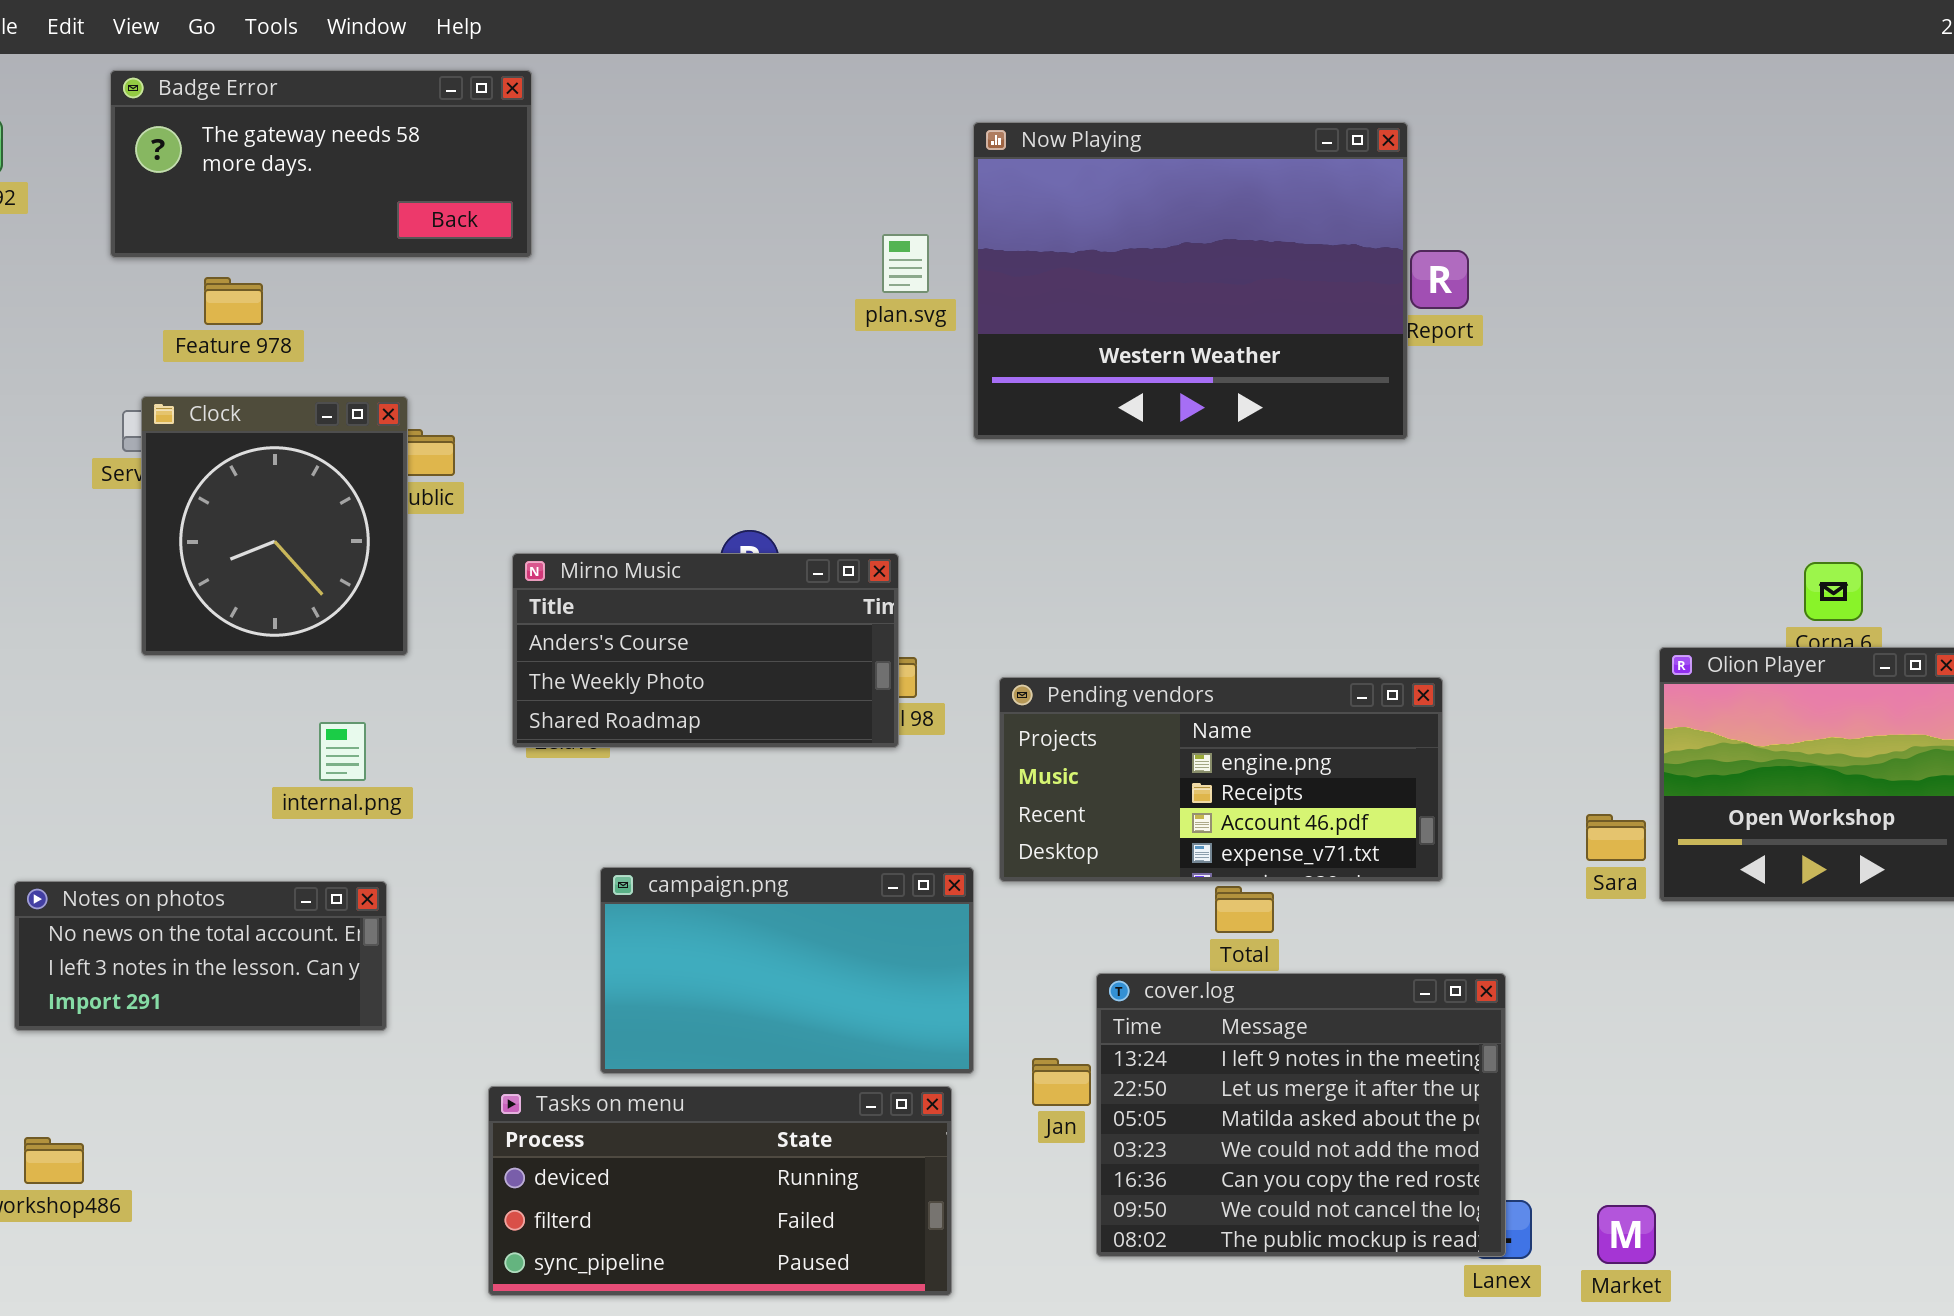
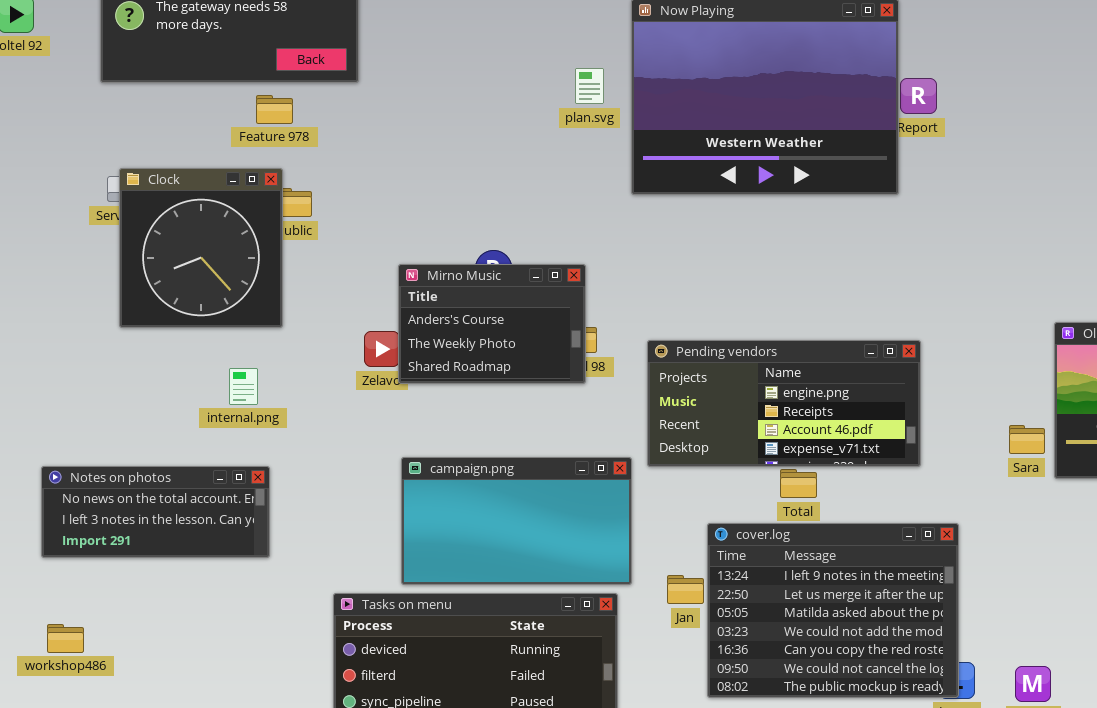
Feature 978: [204,277,263,325] -> [256,95,293,124], moved
Mirno Music: [512,553,899,748] -> [398,264,586,384], resized

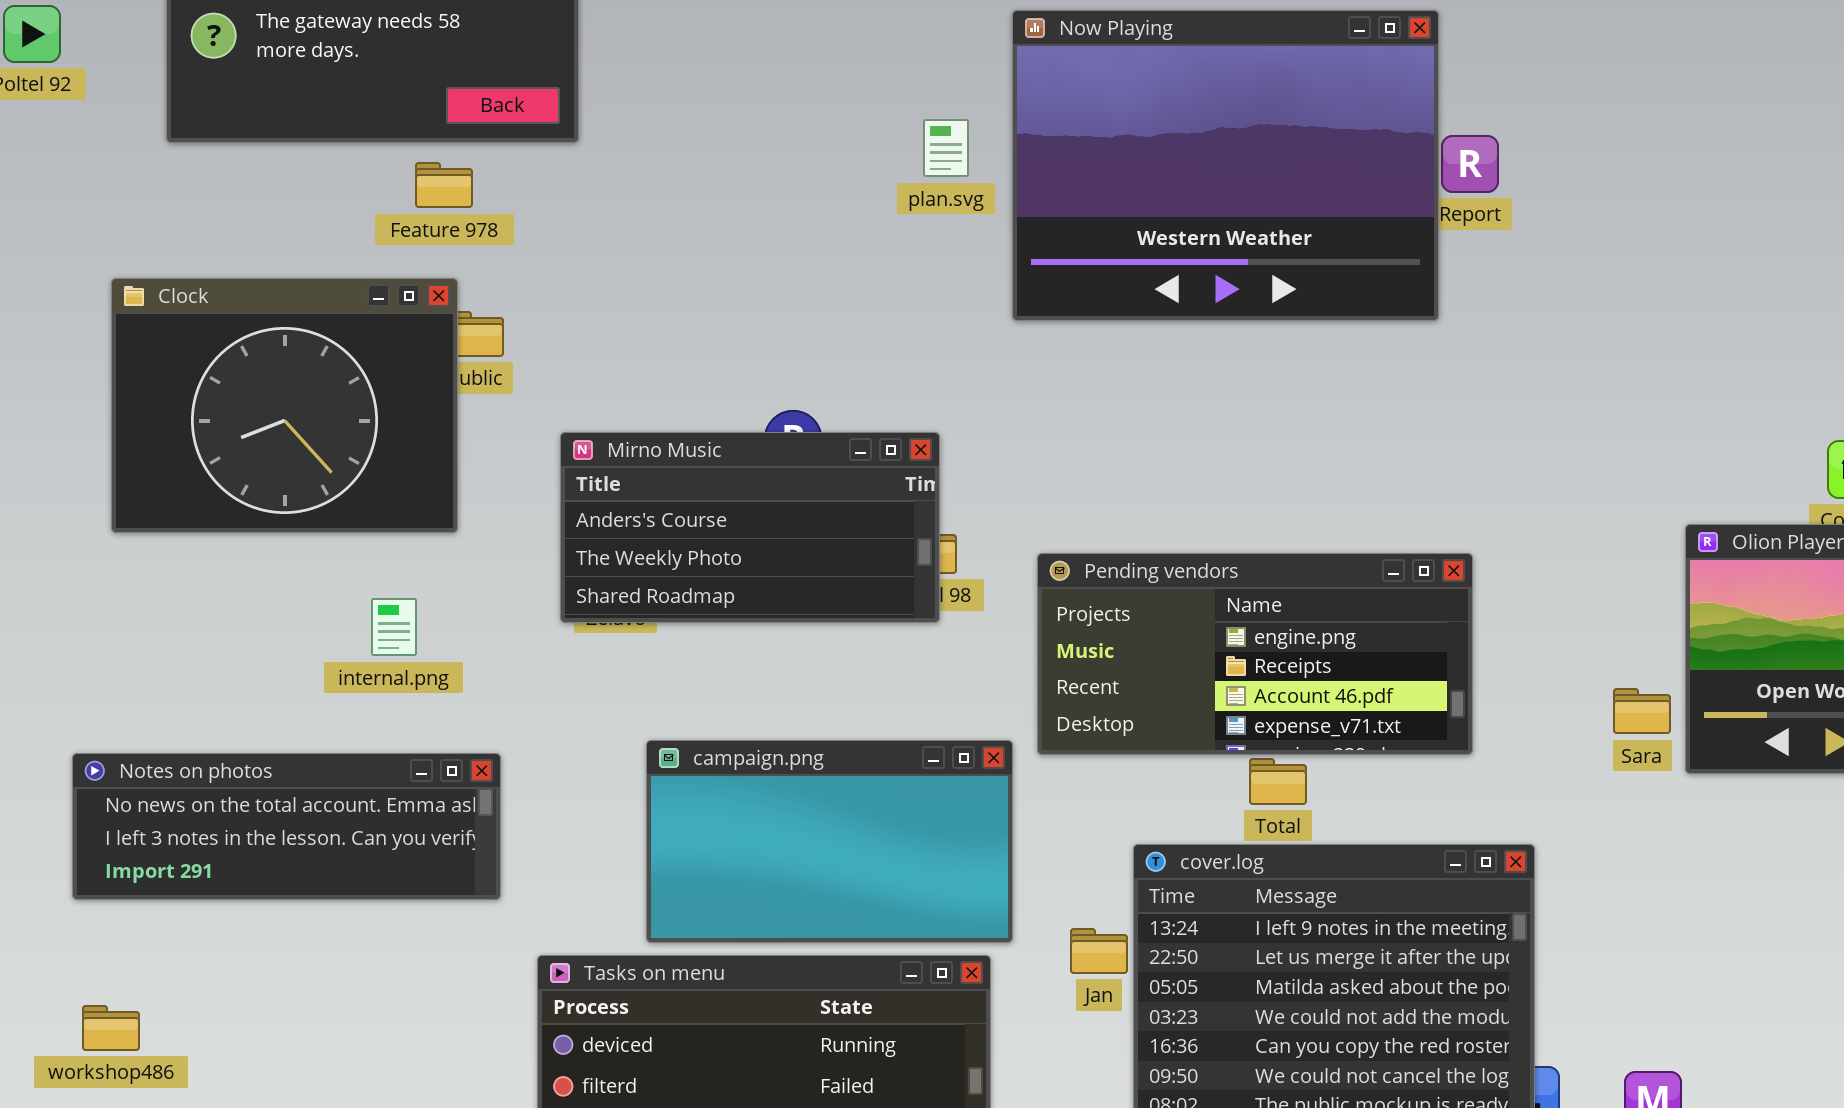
Clock: [119,168,283,328] -> [111,278,458,533], resized
Mirno Music: [398,264,586,384] -> [560,432,940,623], resized
Notes on photos: [41,466,270,558] -> [72,753,501,900], resized

